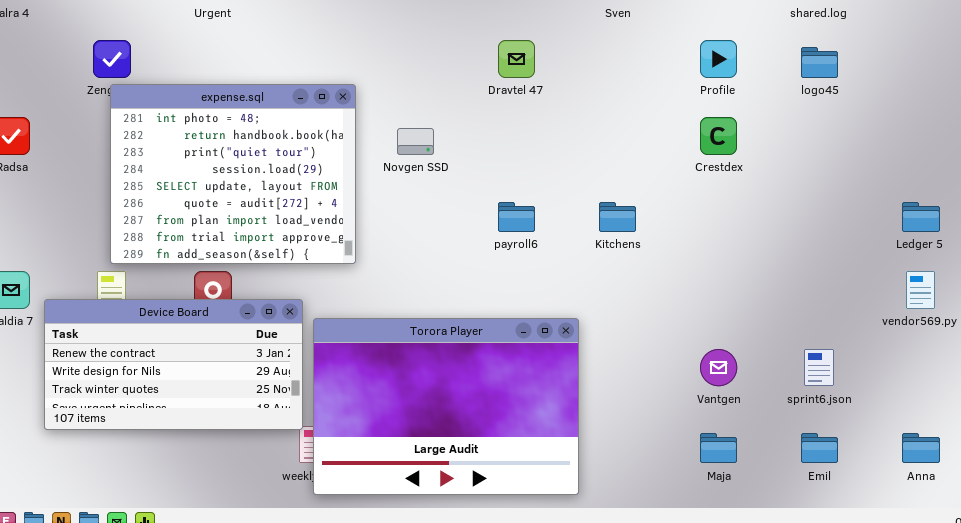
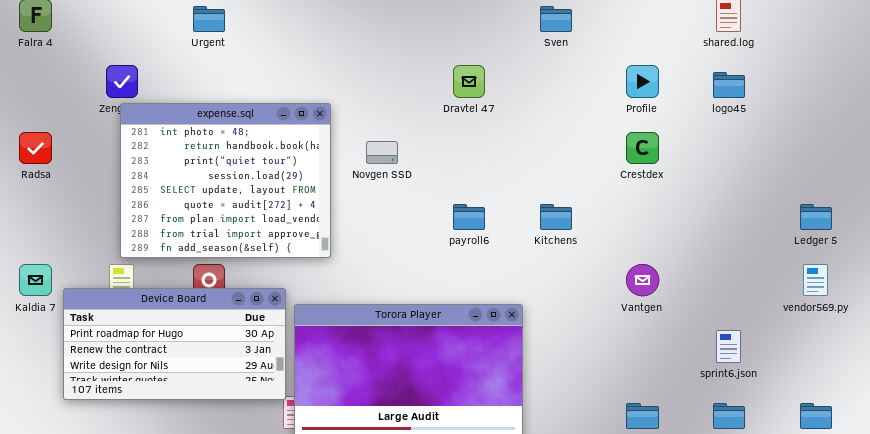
Device Board: [44,299,303,430] -> [63,288,286,400], scrolled up 1 row
Vantgen: [700,349,737,386] -> [626,264,659,296], moved

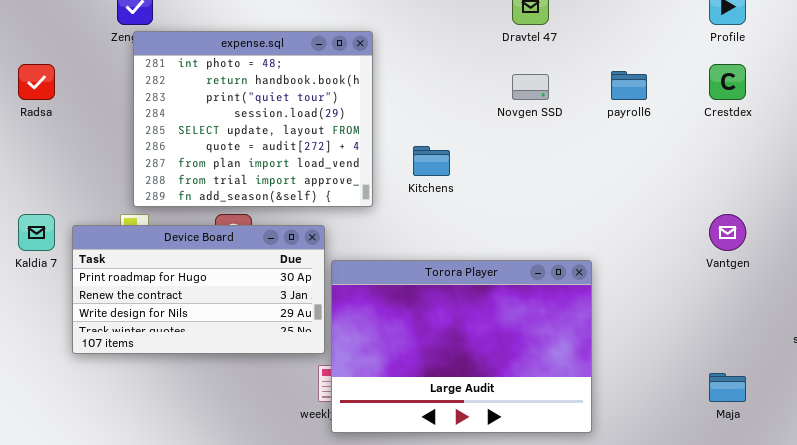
Novgen SSD: [366,141,398,164] -> [512,74,549,100], moved
payroll6: [453,204,485,230] -> [611,71,647,100], moved
Kitchens: [540,204,572,230] -> [413,146,450,176], moved
Device Board: [63,288,286,400] -> [72,225,325,354], moved

